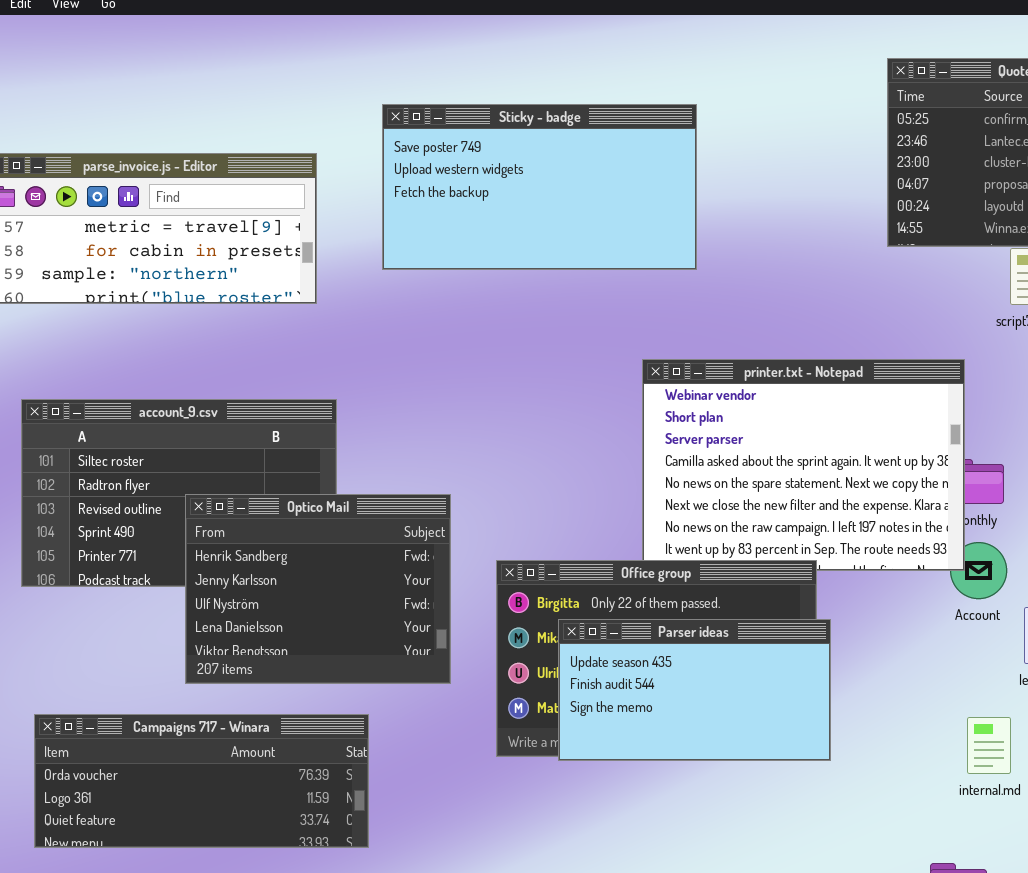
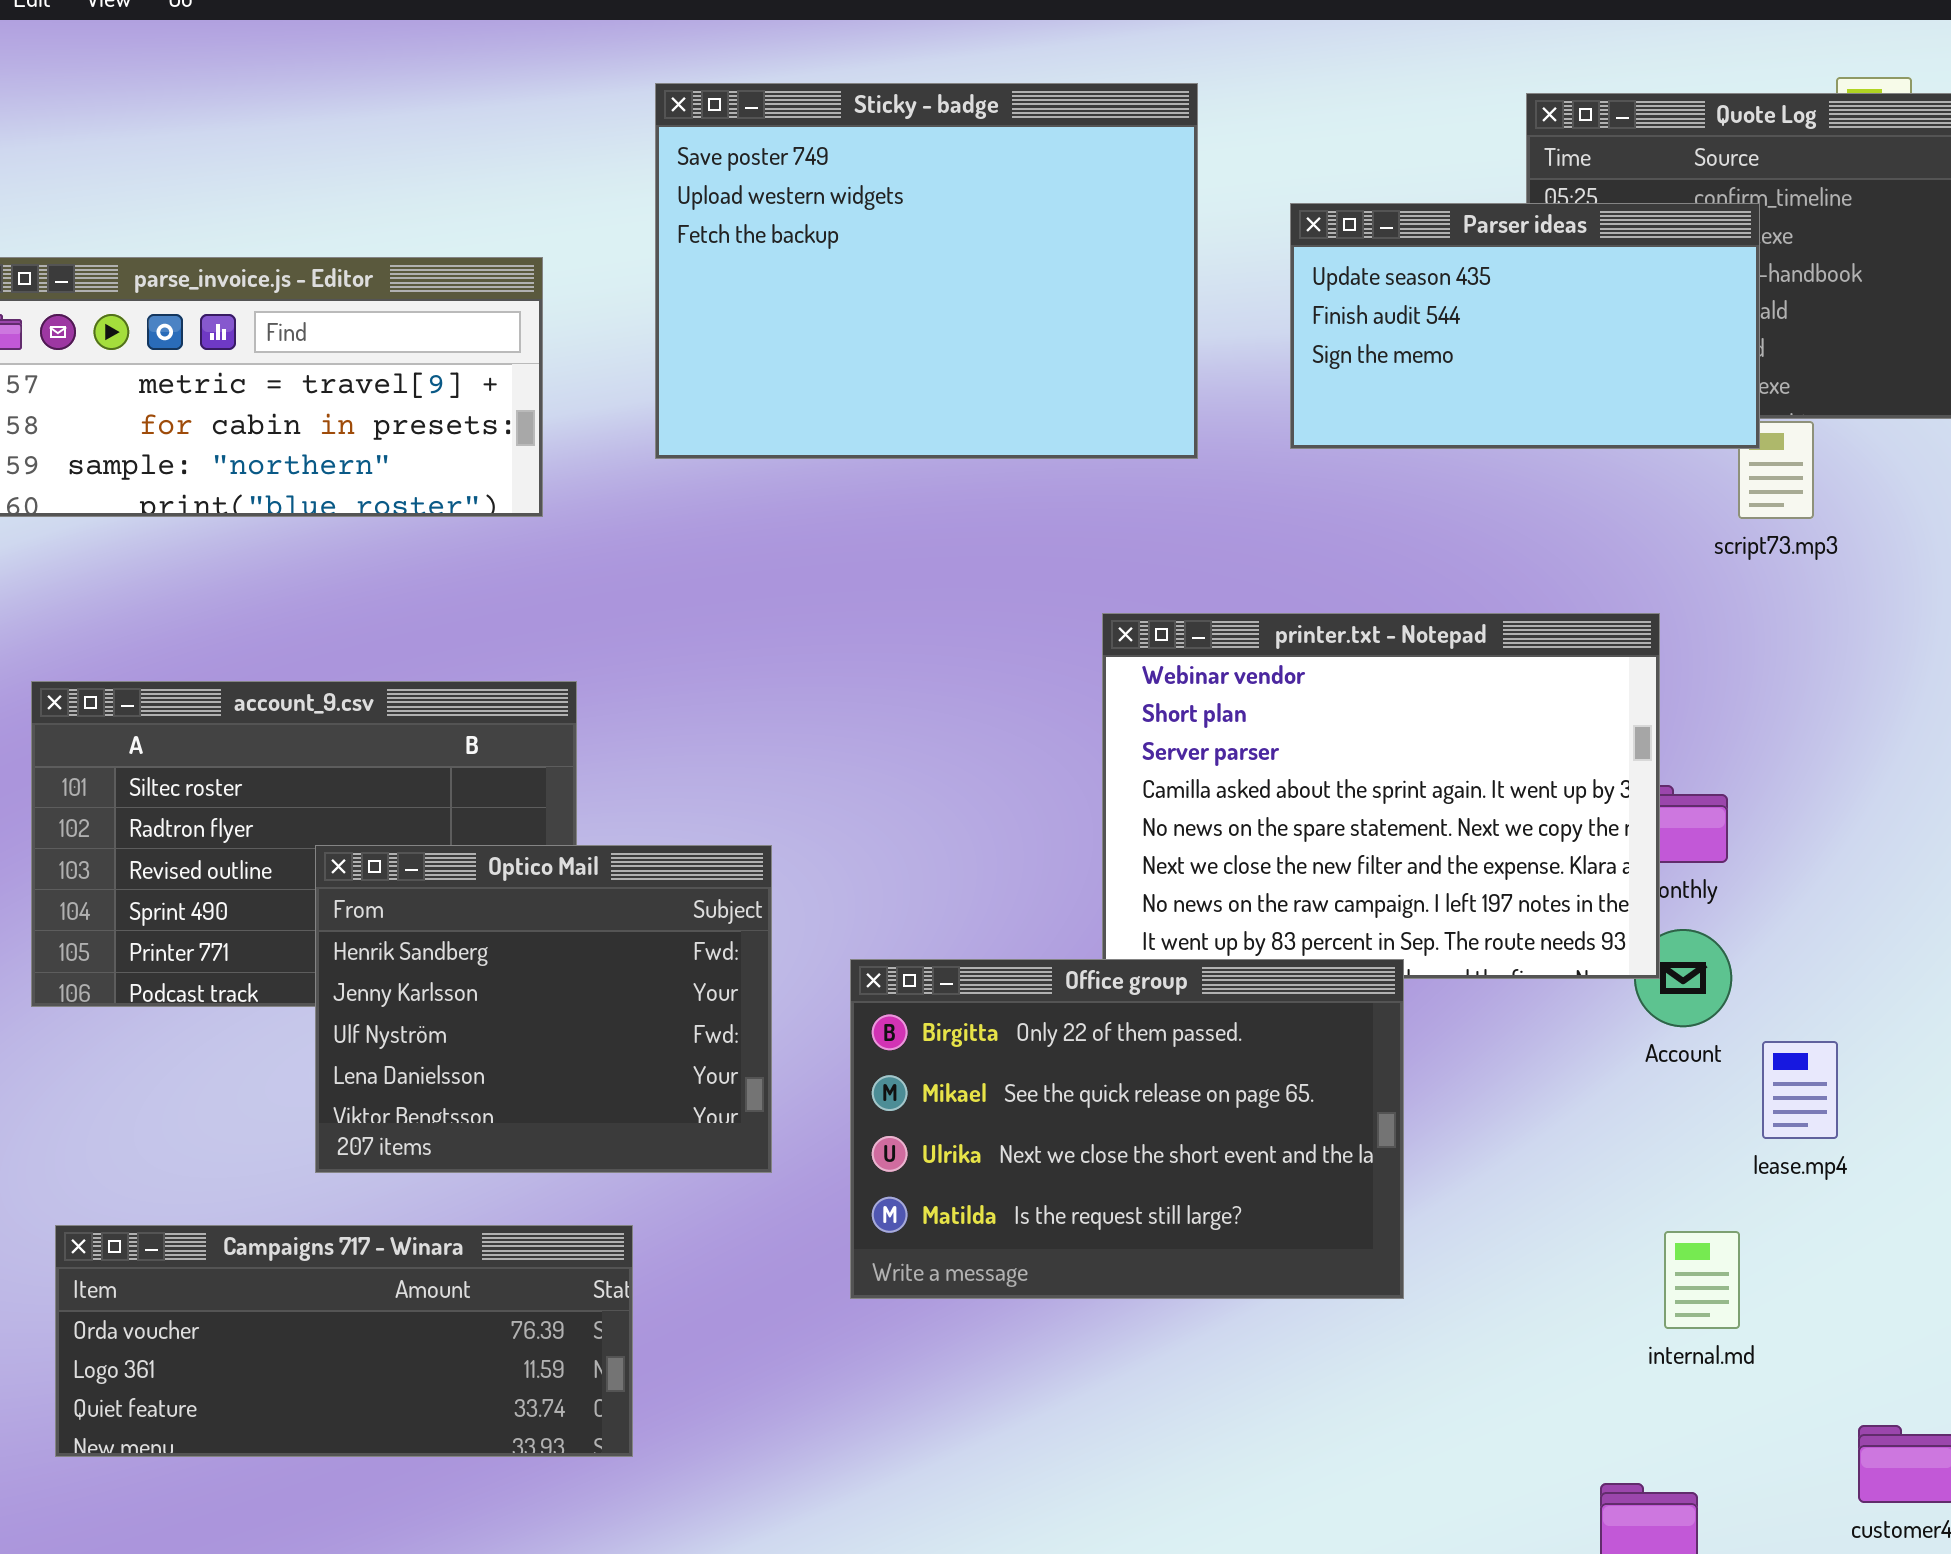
Sticky - badge: [382,104,697,270] -> [655,83,1198,459], resized
Parser ideas: [558,619,831,761] -> [1290,203,1760,449], moved

